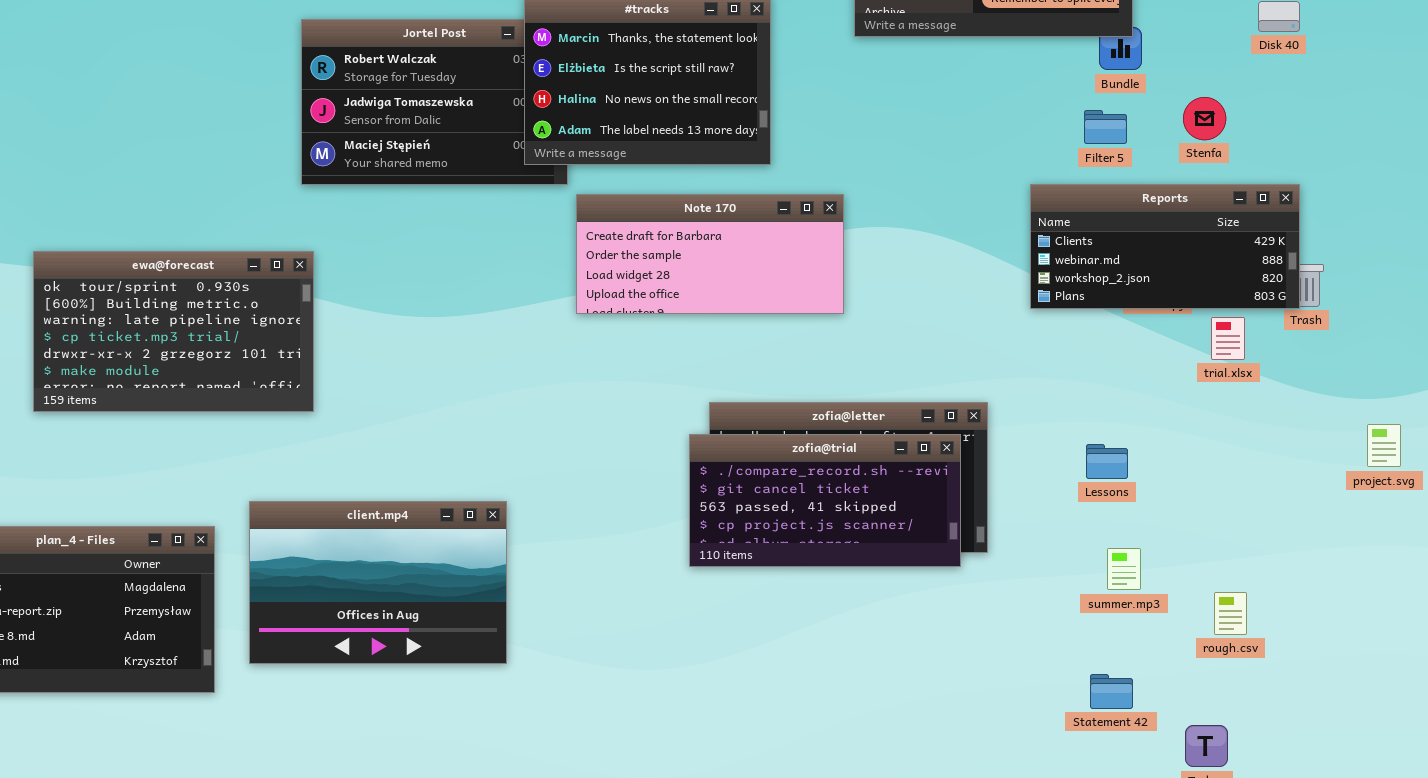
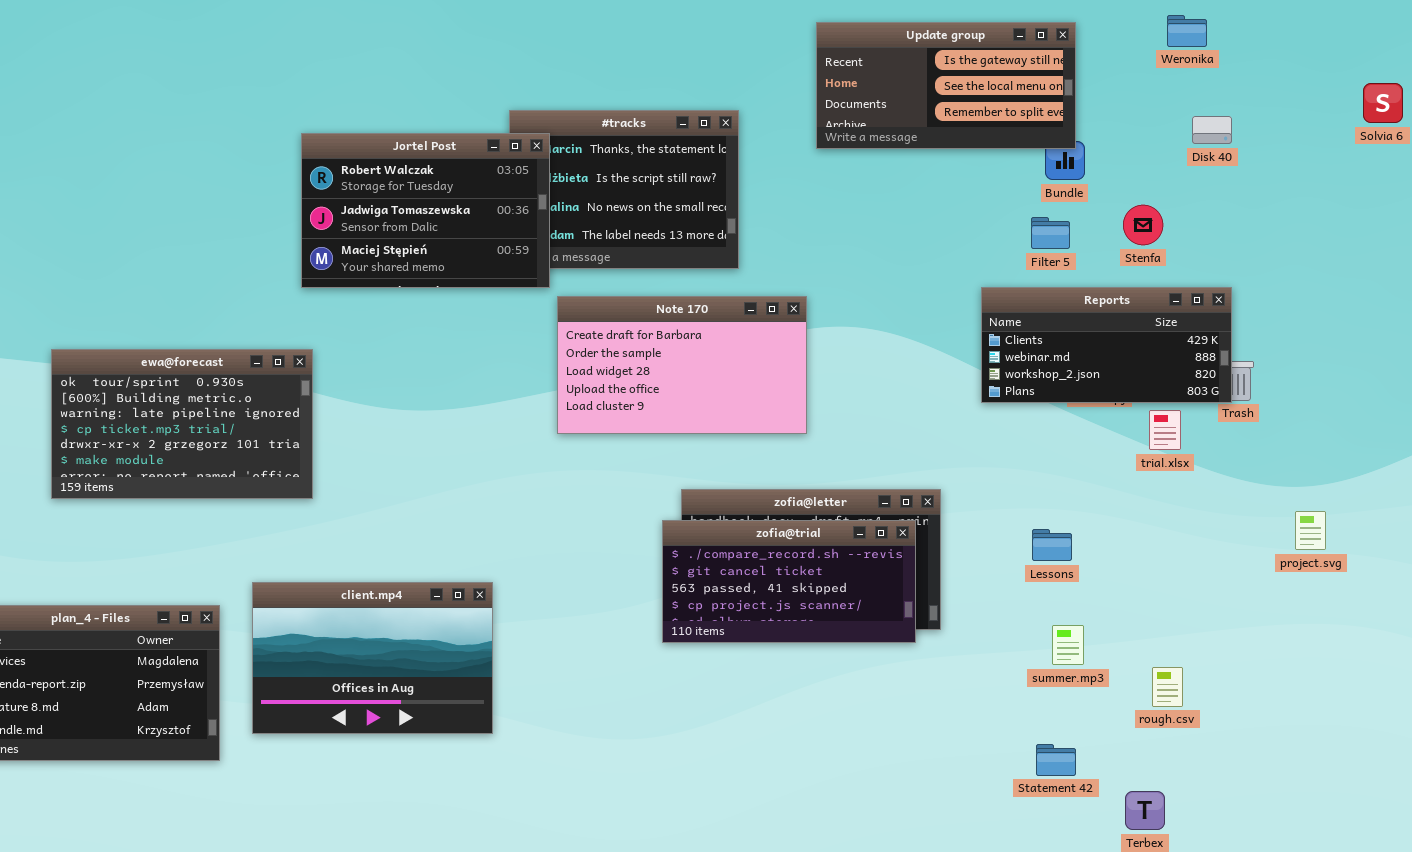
Jortel Post: [301,19,568,185] -> [301,133,550,288], raised
Note 170: [576,194,844,314] -> [557,296,807,434], resized

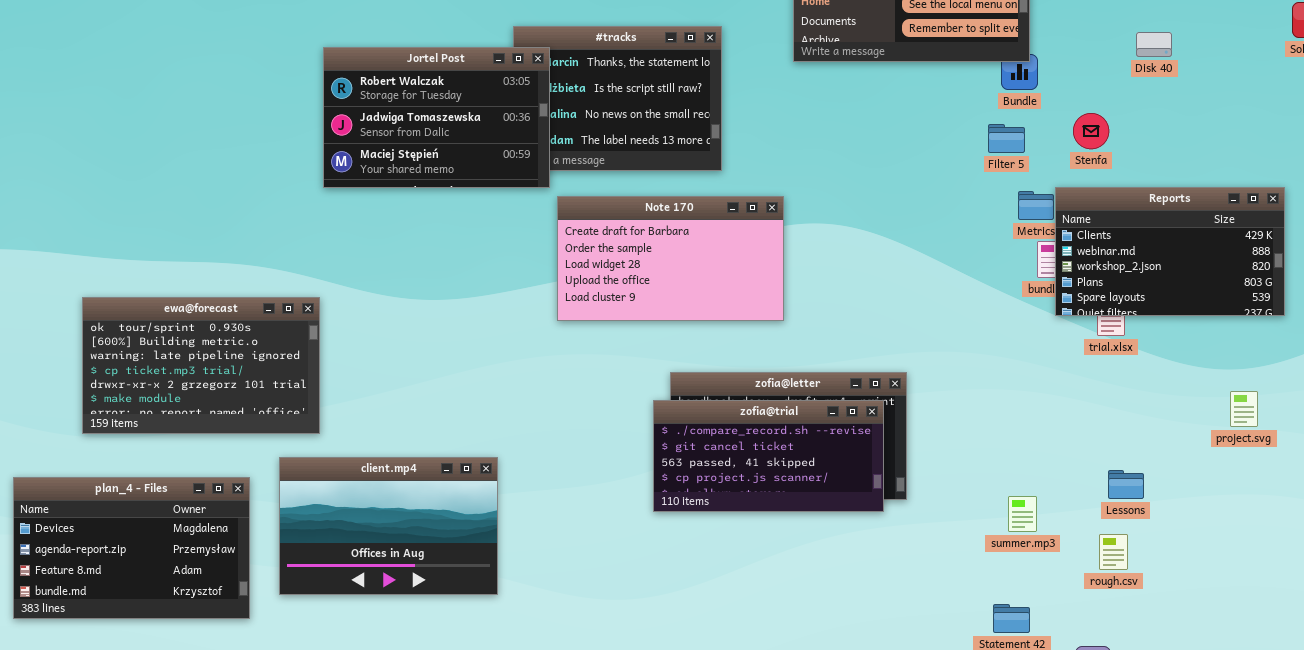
Reports: [981,287,1232,403] -> [1055,187,1285,316], moved, resized
ewa@forecast: [51,349,313,499] -> [82,297,320,434], moved
Lessons: [1032,529,1072,561] -> [1108,470,1144,499], moved

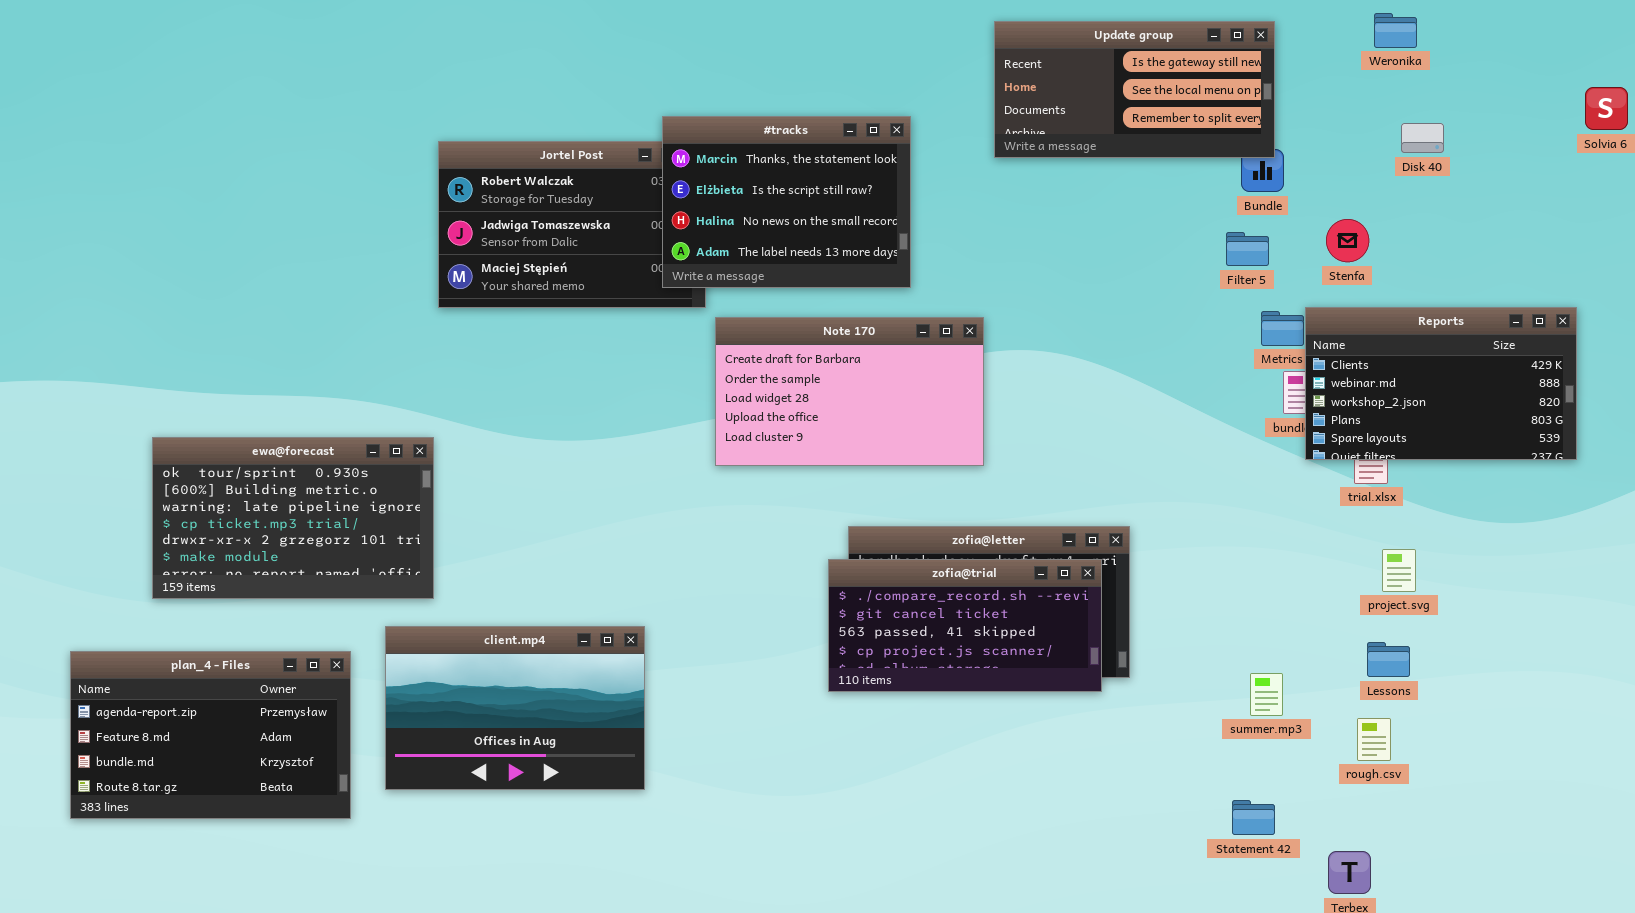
#tracks: [513,26,722,171] -> [662,116,911,288], raised
project.svg: [1230,391,1258,427] -> [1382,549,1416,592], moved
plan_4 - Files: [13,477,250,619] -> [70,651,351,819], scrolled down 1 row

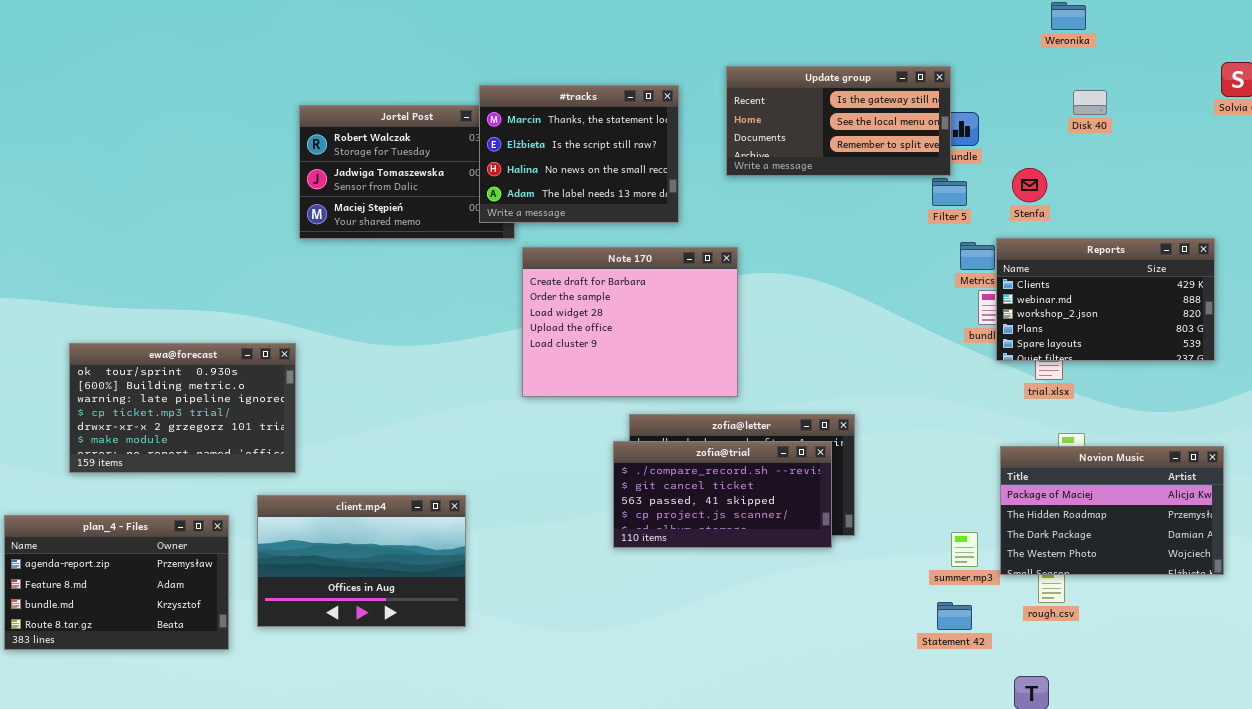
Update group: [994,21,1275,158] -> [726,66,951,176], moved
Note 170: [715,317,984,466] -> [522,247,738,397], resized
Novion Music: none -> [1000,446,1224,575], opened
Statement 42: [1232,800,1275,835] -> [937,602,972,630], moved

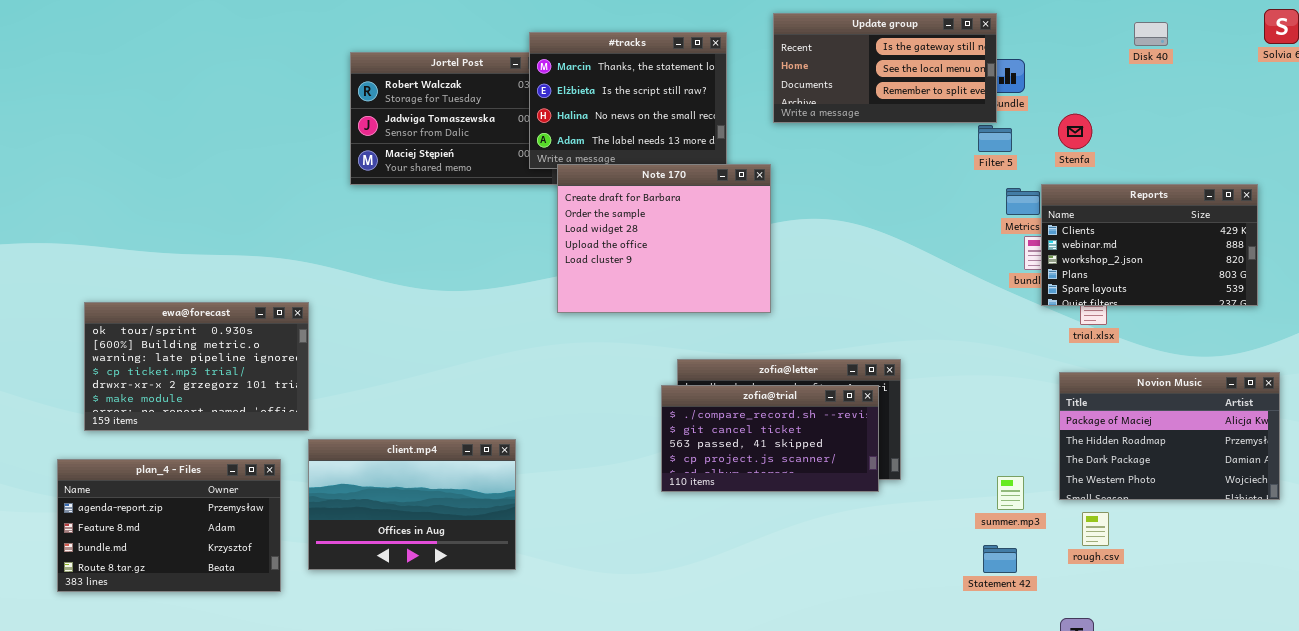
Disk 40: [1073,90,1107,115] -> [1134,22,1168,46], moved
Note 170: [522,247,738,397] -> [557,164,771,313], moved
ewa@forecast: [69,343,296,473] -> [84,302,309,431], moved
Novion Music: [1000,446,1224,575] -> [1059,372,1280,500], moved

